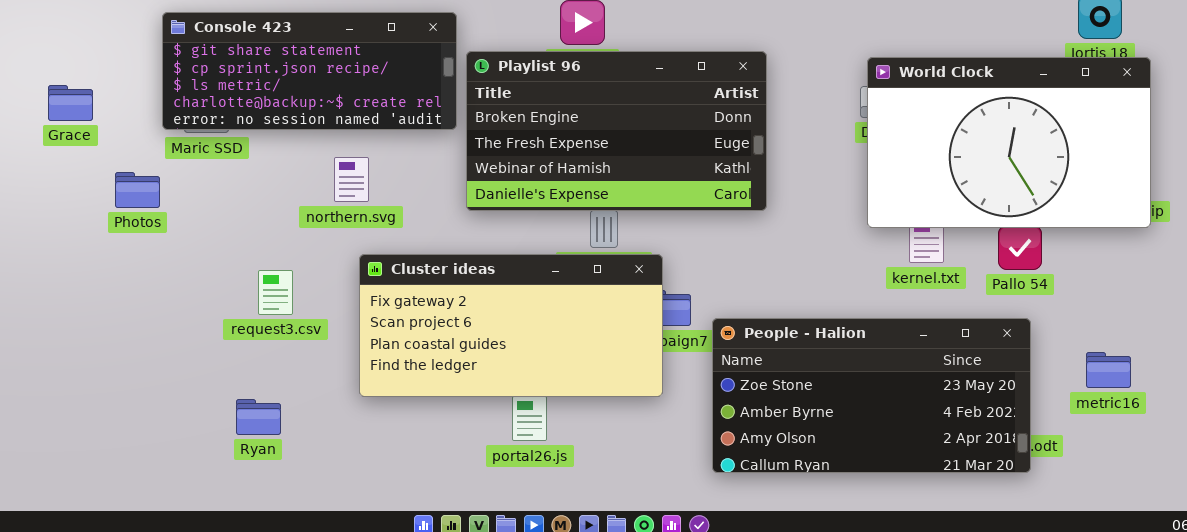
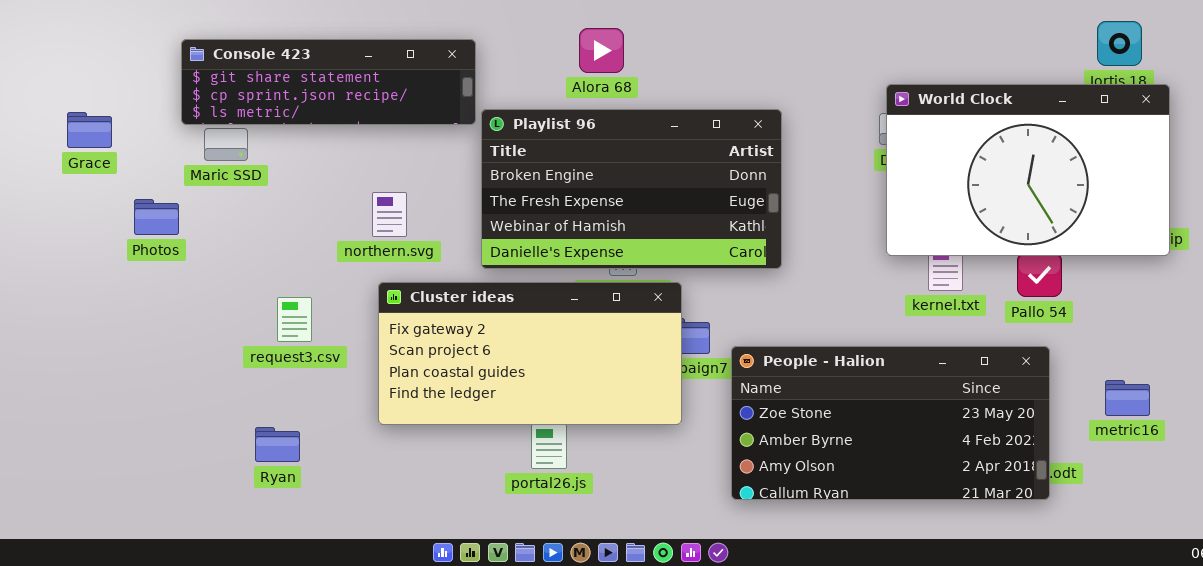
Console 423: [162,12,457,130] -> [181,39,476,125], resized
Playlist 96: [466,51,767,211] -> [481,109,782,269], moved
northern.svg: [334,157,369,202] -> [372,192,407,237], moved

